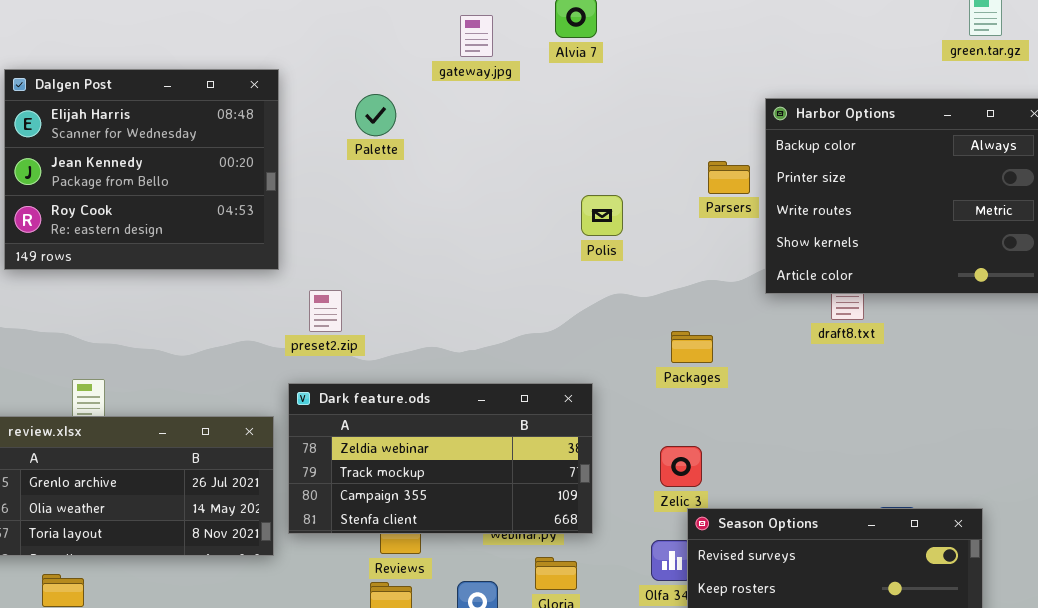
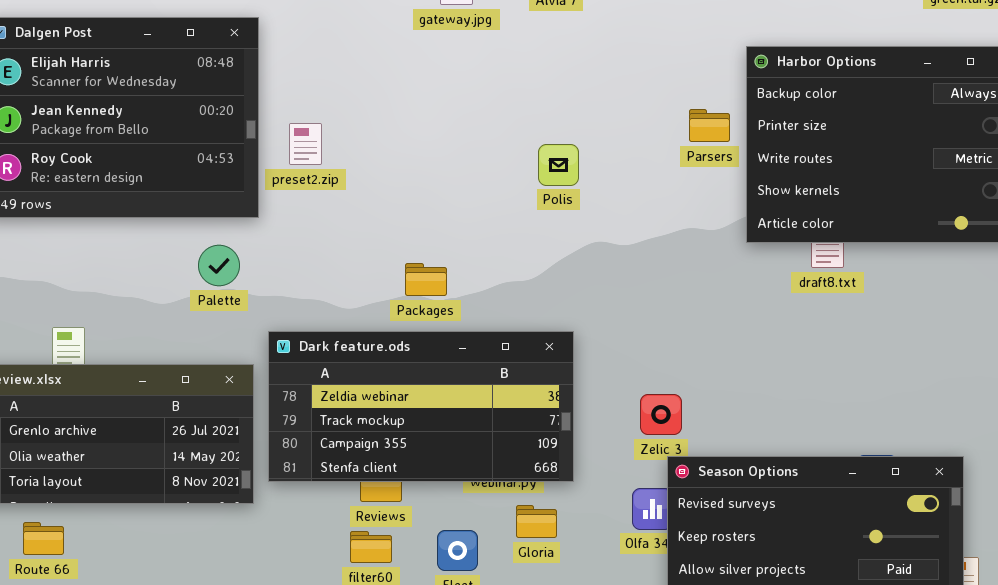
Palette: [355,94,396,136] -> [198,245,240,286], moved
Polis: [581,195,623,236] -> [538,144,579,186], moved
preset2.zip: [309,290,342,332] -> [289,123,322,165], moved
Packages: [671,331,713,363] -> [405,263,447,296], moved

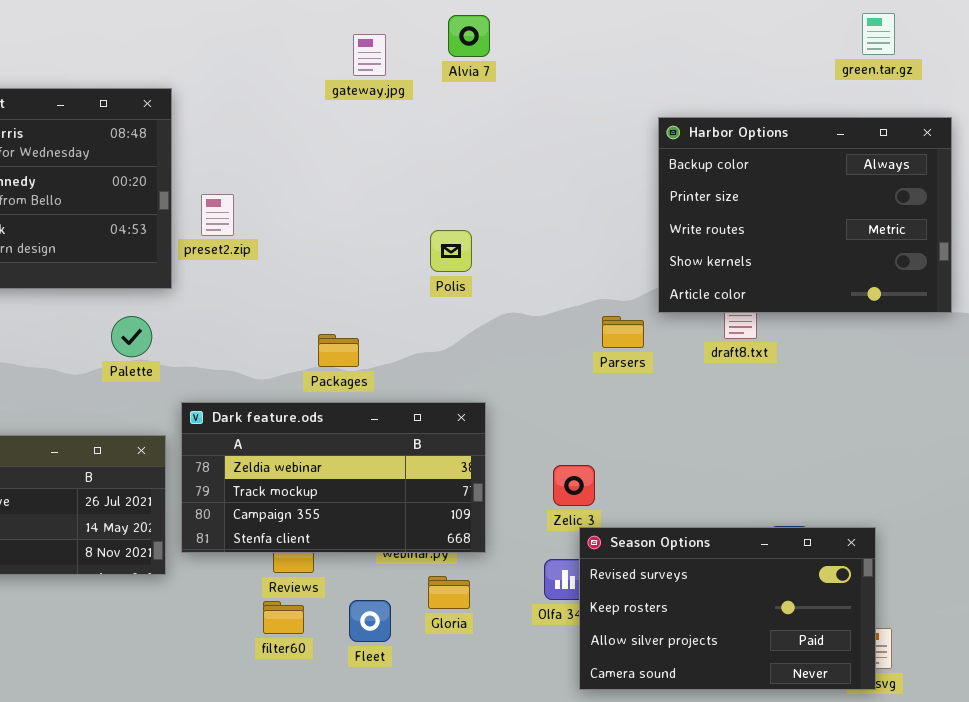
Parsers: [689,109,730,142] -> [602,316,644,348], moved
Polis: [538,144,579,186] -> [430,230,472,272], moved

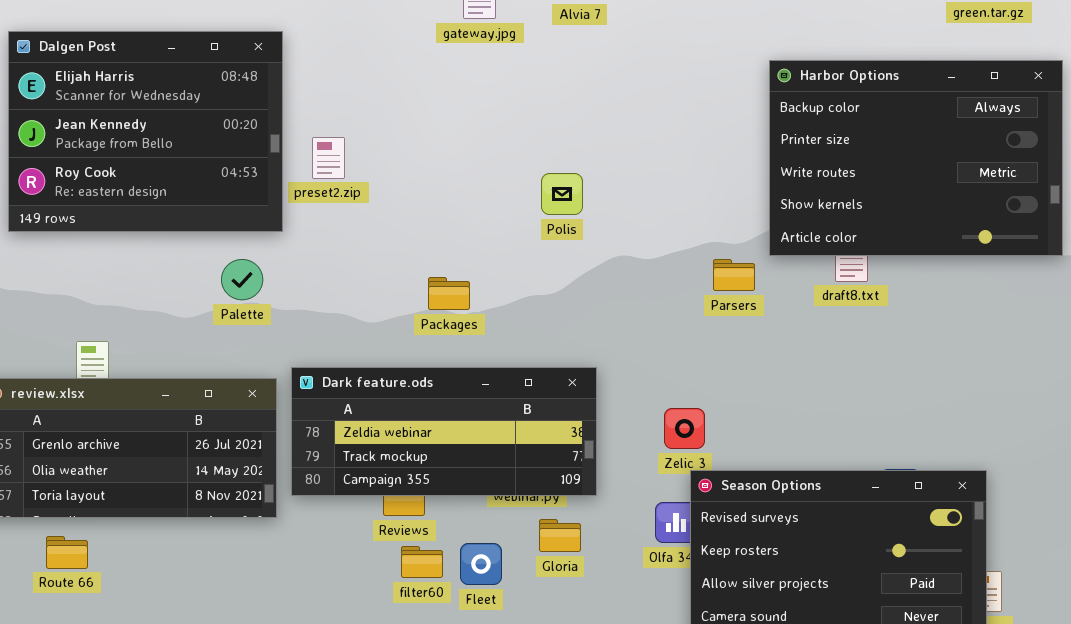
Dark feature.ods: [181,402,486,553] -> [291,367,597,496], resized
filter60: [263,601,304,634] -> [401,546,443,578], moved

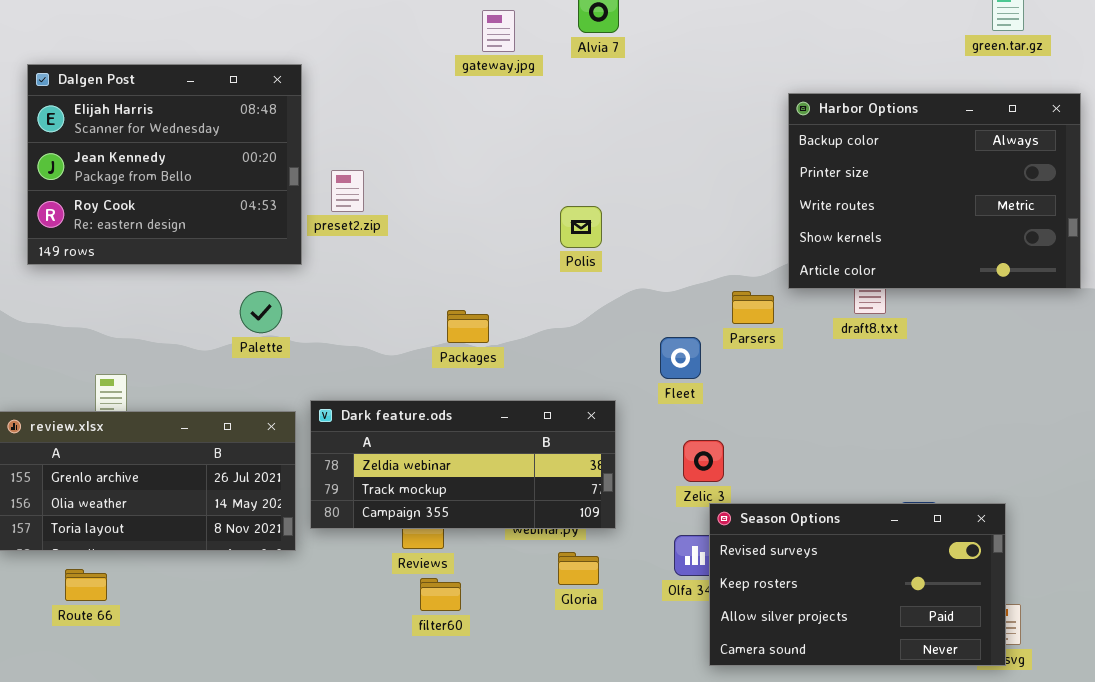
Fleet: [460,543,502,585] -> [660,337,701,379], moved

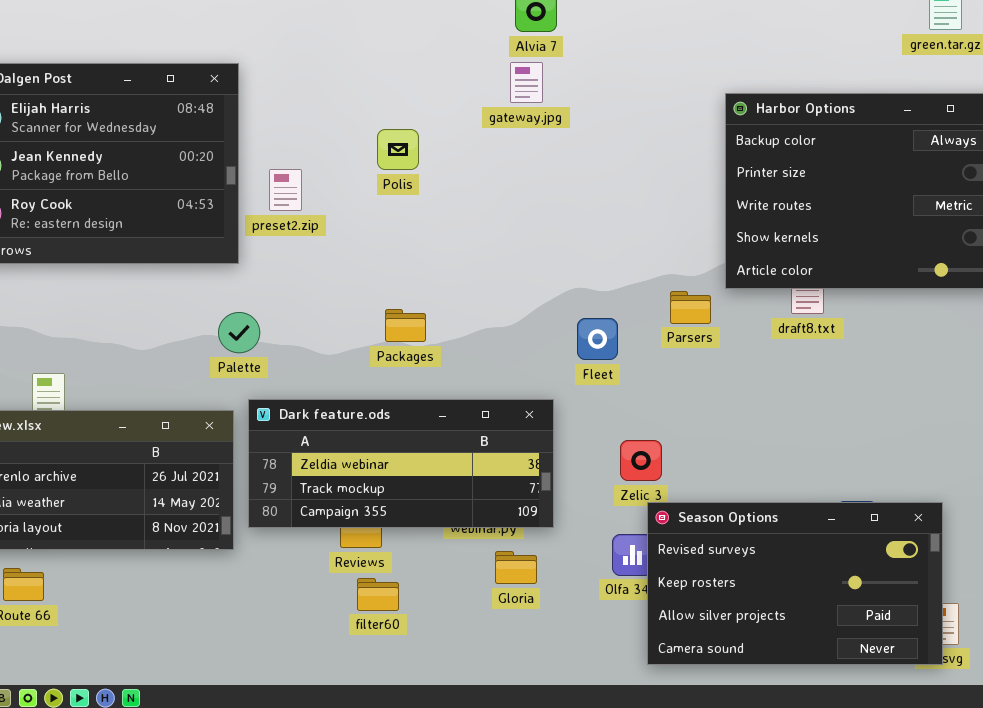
gateway.jpg: [482,10,515,52] -> [510,62,543,103], moved
Polis: [560,206,602,248] -> [377,129,419,170], moved
Palette: [240,291,282,333] -> [218,312,260,353], moved
Fleet: [660,337,701,379] -> [577,318,618,360], moved

